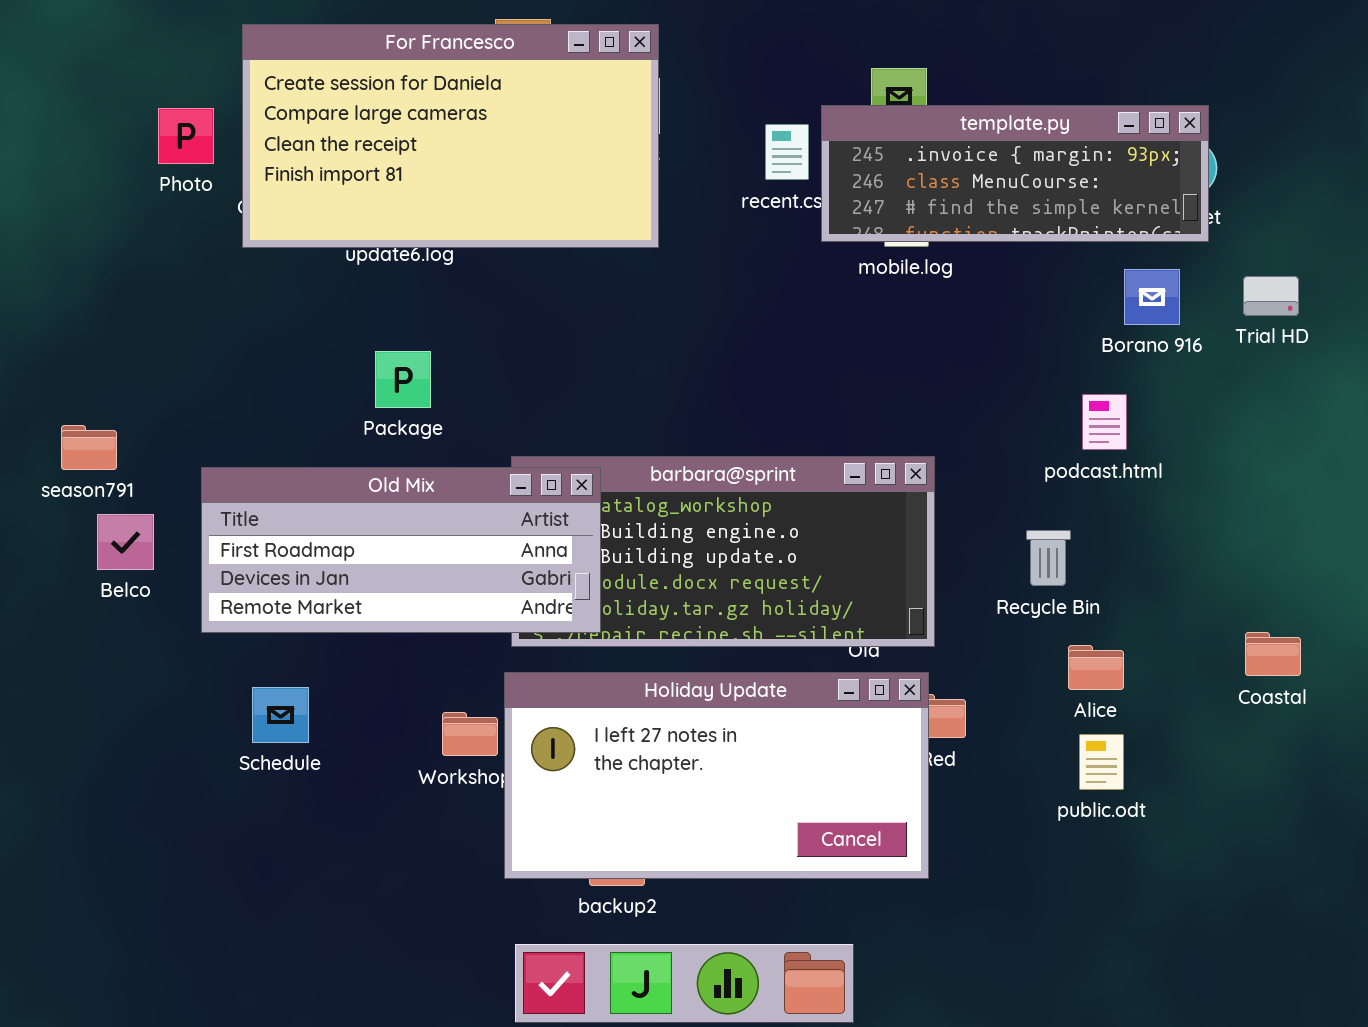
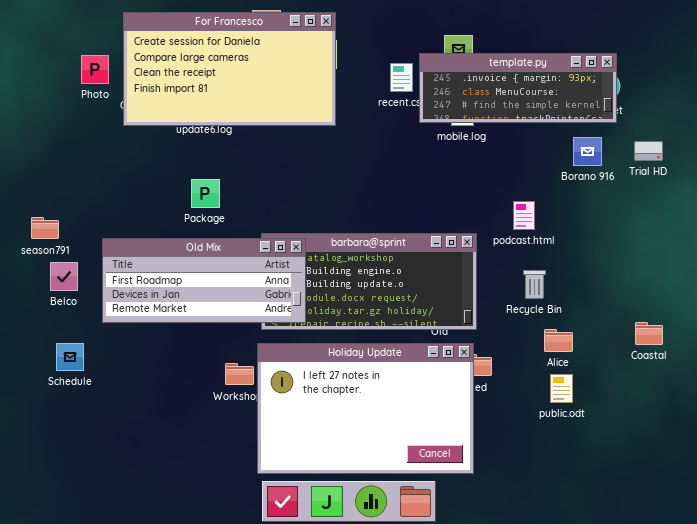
podcast.html: [1082,394,1127,450] -> [513,201,535,230], moved
Holiday Update: [504,672,929,879] -> [257,343,474,474], resized
Schedule: [252,687,309,743] -> [56,343,84,371], moved

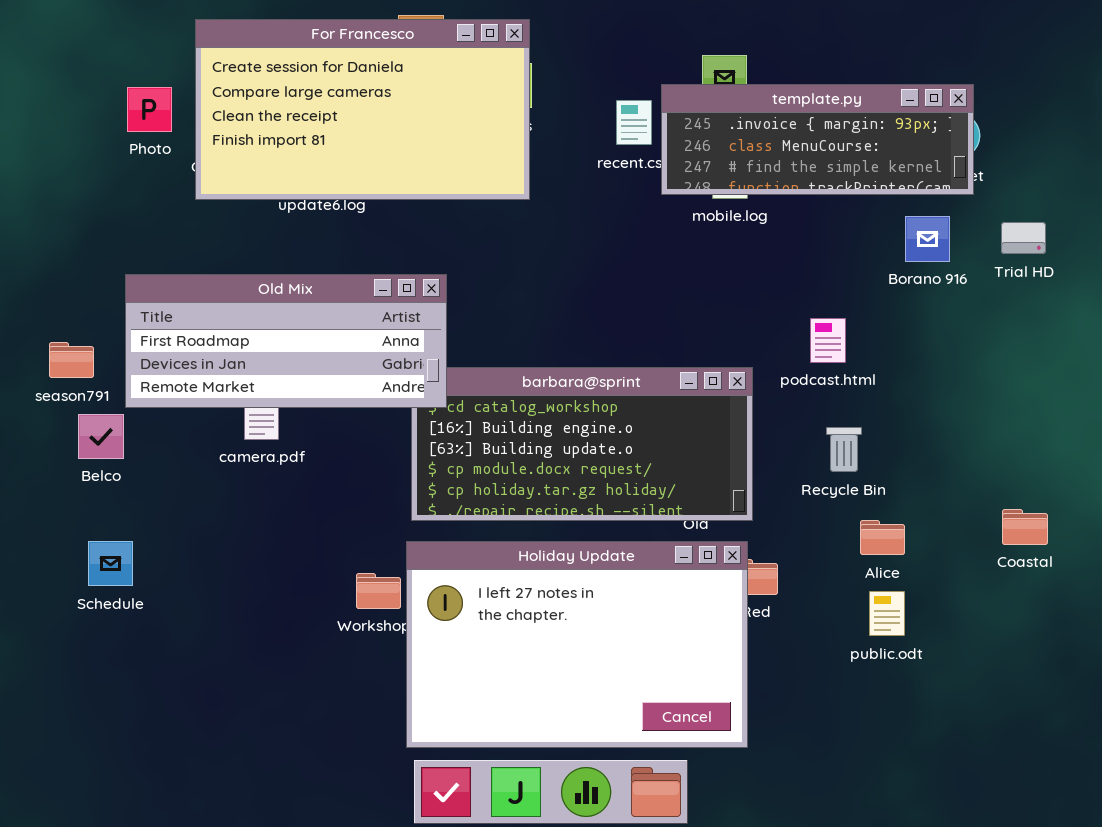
Old Mix: [102,238,306,323] -> [125,274,447,408], moved

